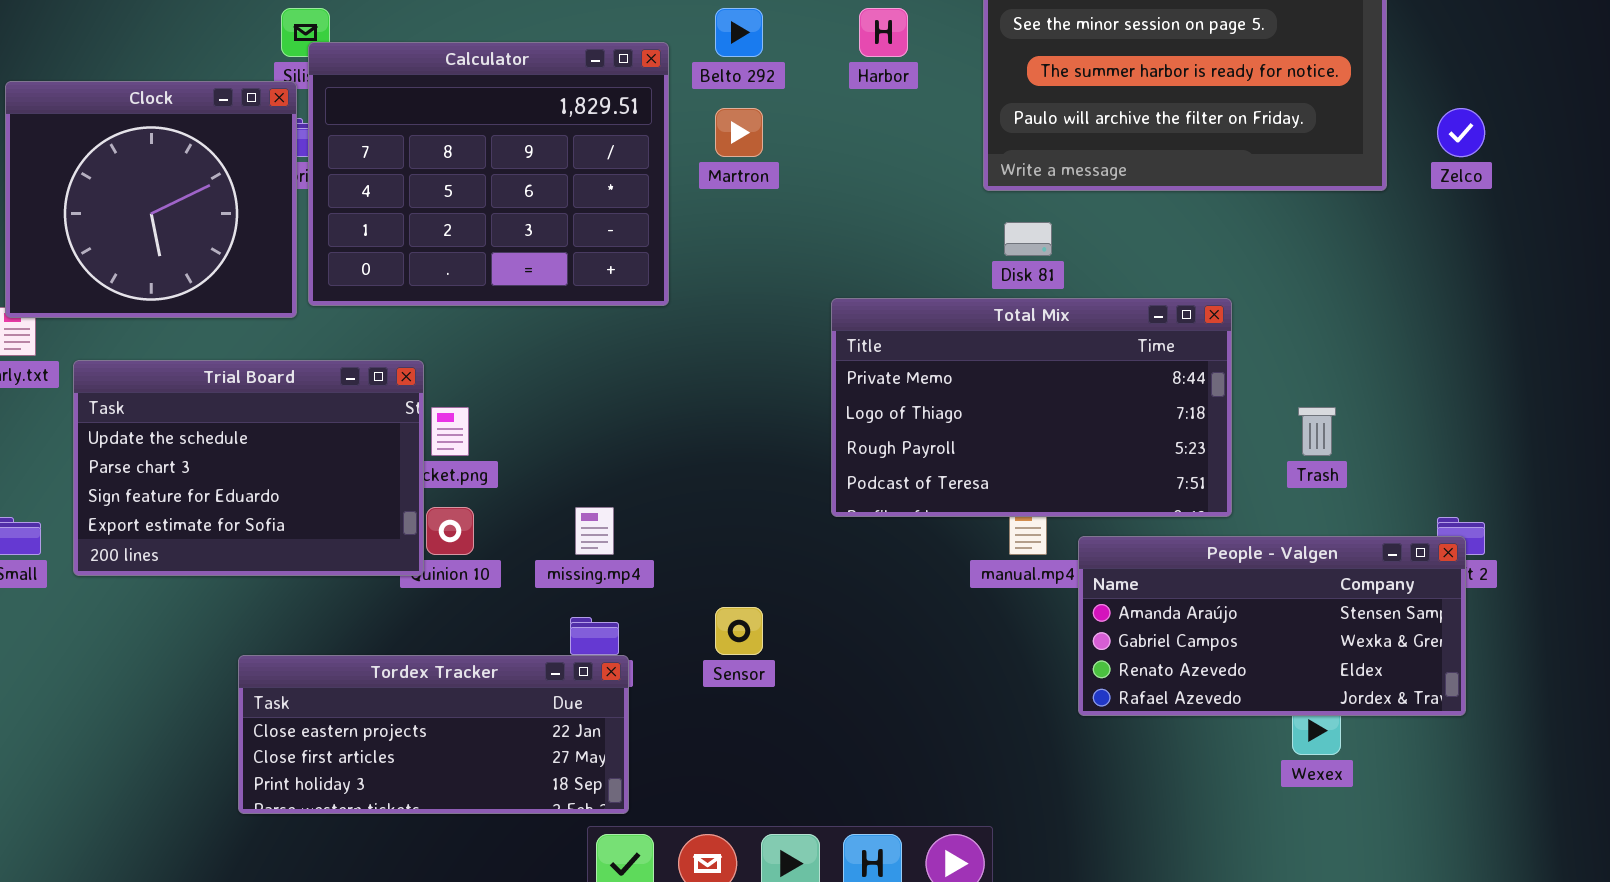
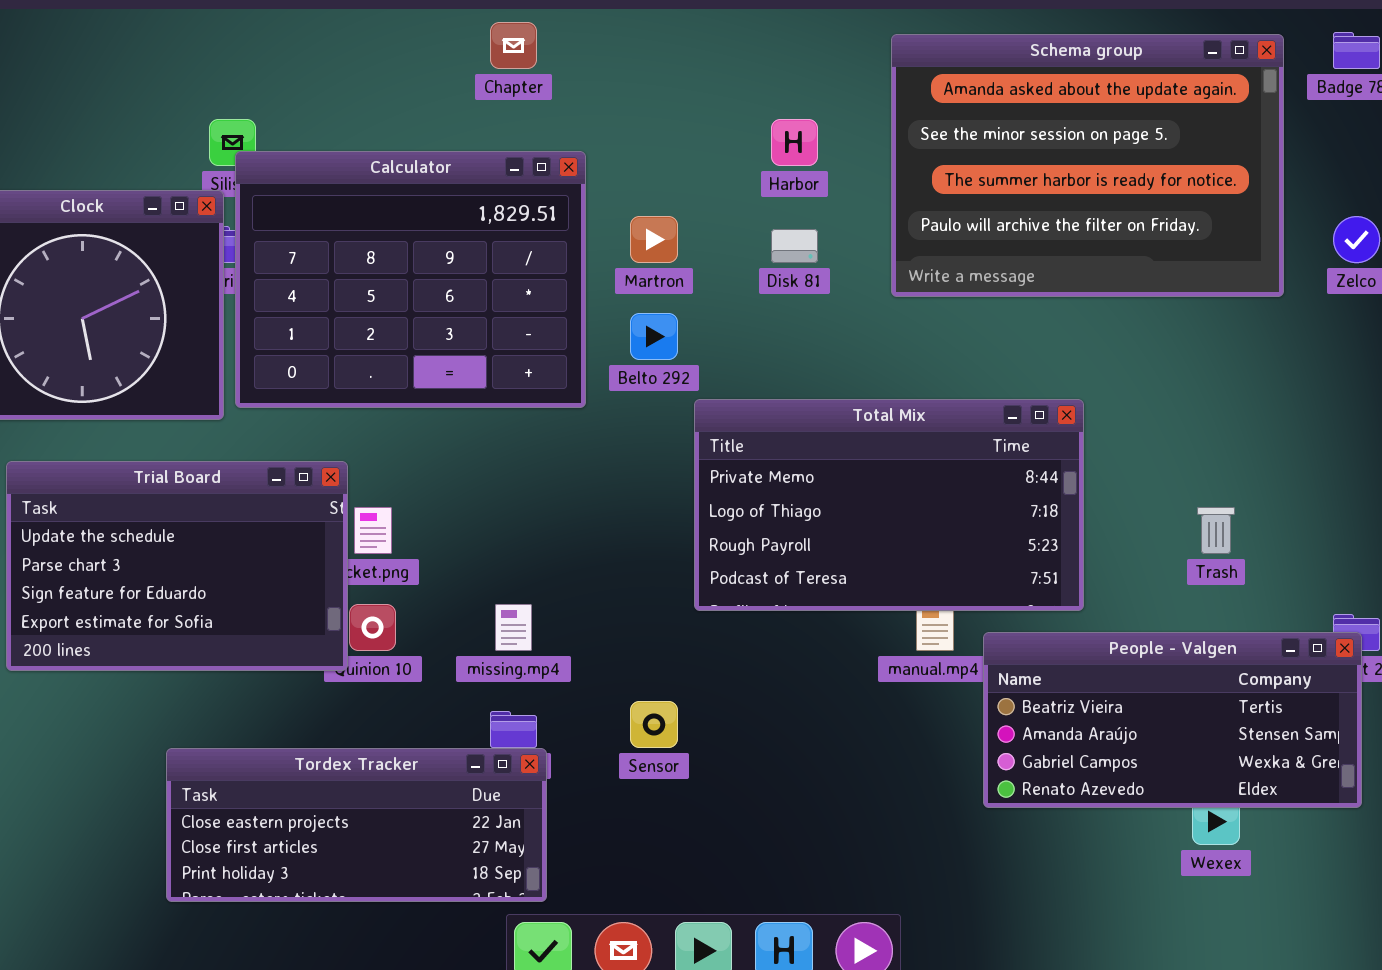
Belto 292: [715,8,763,57] -> [630,313,678,360], moved
Disk 81: [1004,222,1052,256] -> [771,229,818,263], moved
Total Mix: [831,298,1232,517] -> [694,399,1084,611], moved
People - Valgen: [1078,536,1466,716] -> [983,632,1362,808], scrolled up 1 row

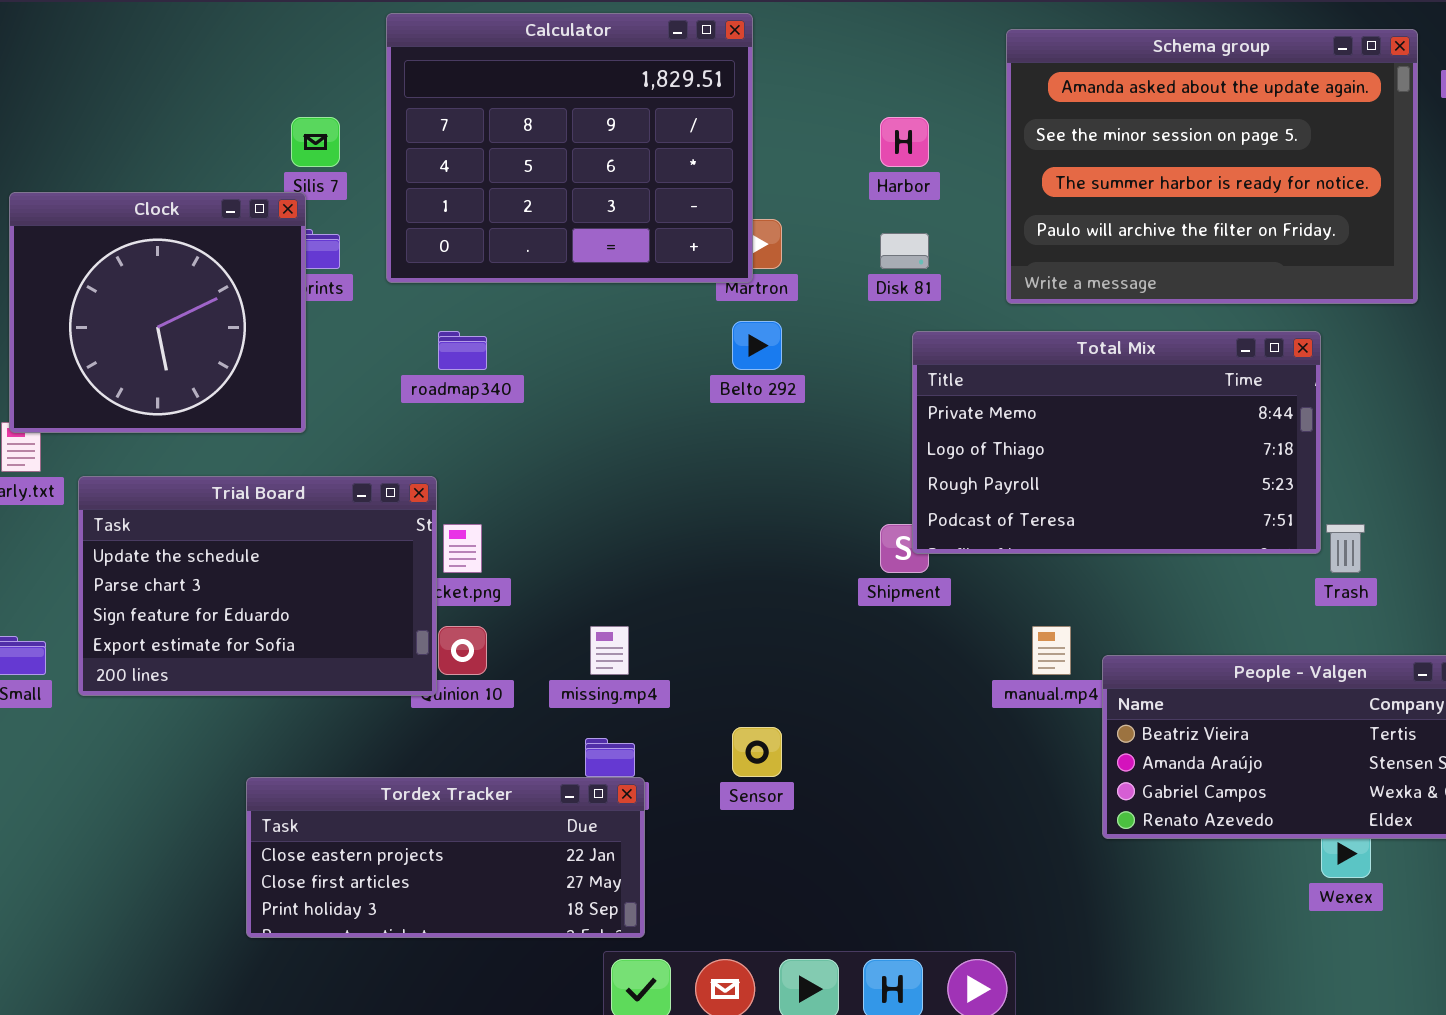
Calculator: [235,151,586,408] -> [386,13,753,283], moved
Total Mix: [694,399,1084,611] -> [912,331,1321,554], moved

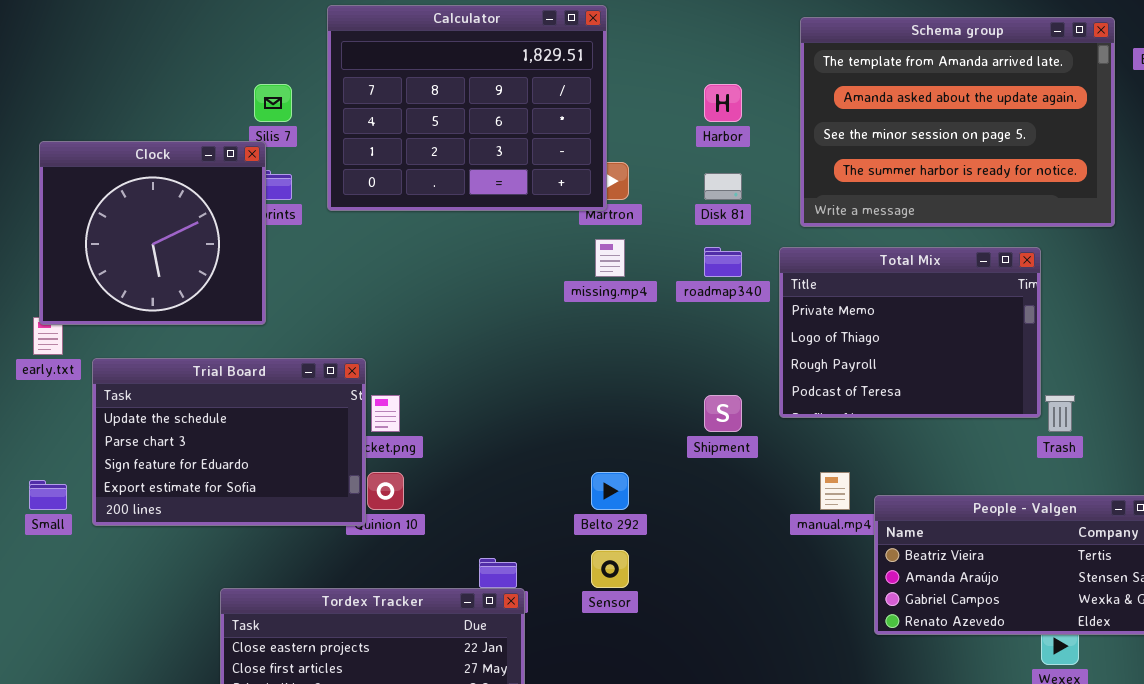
Schema group: [1006,29,1418,304] -> [800,17,1115,227], scrolled up 1 row
Belto 292: [732,321,782,370] -> [591,472,629,510], moved
roadmap340: [438,331,487,370] -> [704,247,742,277], moved
Total Mix: [912,331,1321,554] -> [779,247,1041,418], resized
missing.mp4: [590,626,629,675] -> [595,239,625,277], moved

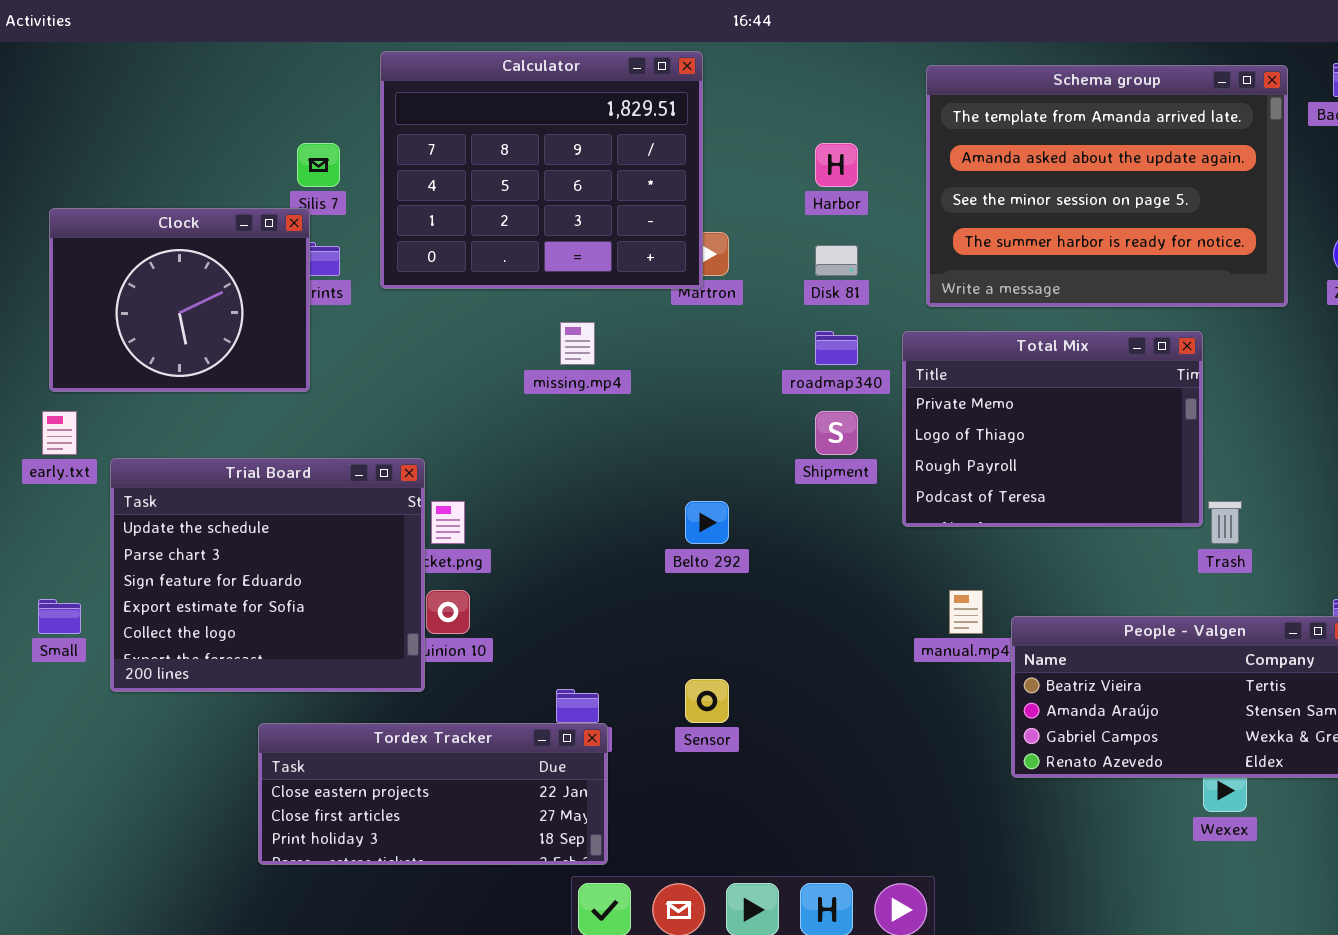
Clock: [39,141,266,325] -> [49,208,310,392], resized
missing.mp4: [595,239,625,277] -> [560,322,595,365], moved
Trial Board: [92,358,366,526] -> [110,458,425,692], resized
Shipment: [704,395,742,432] -> [815,411,858,455], moved
Belto 292: [591,472,629,510] -> [685,501,729,544], moved

